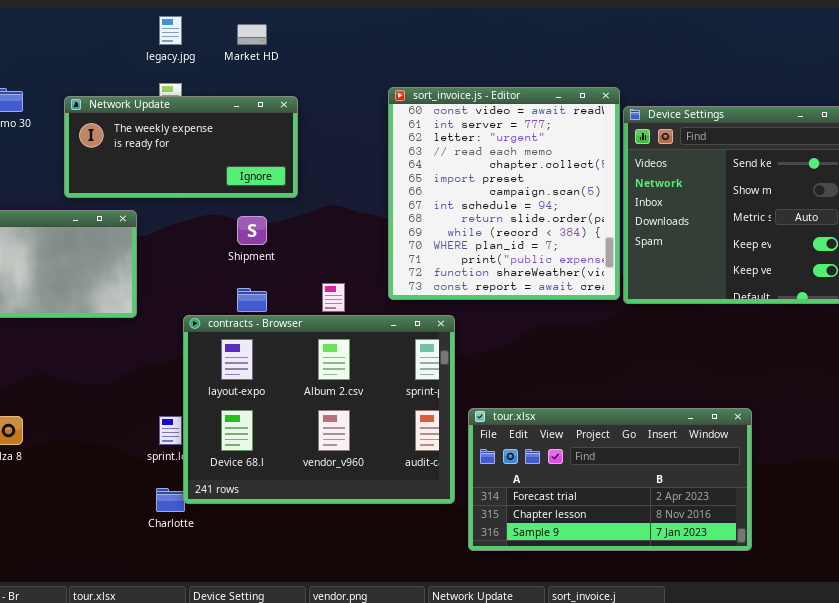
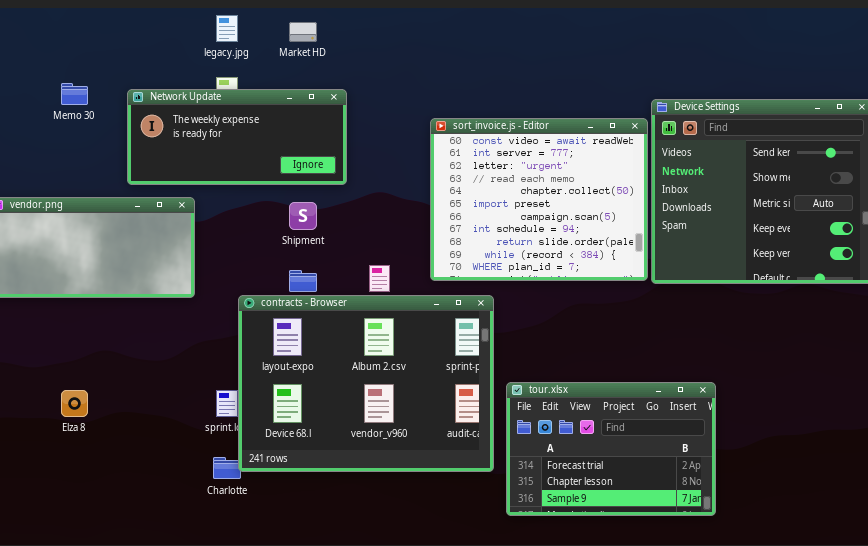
sort_invoice.js - Editor: [388,87,620,300] -> [430,118,648,281], resized
tour.xlsx: [468,408,752,551] -> [506,382,716,516], resized

